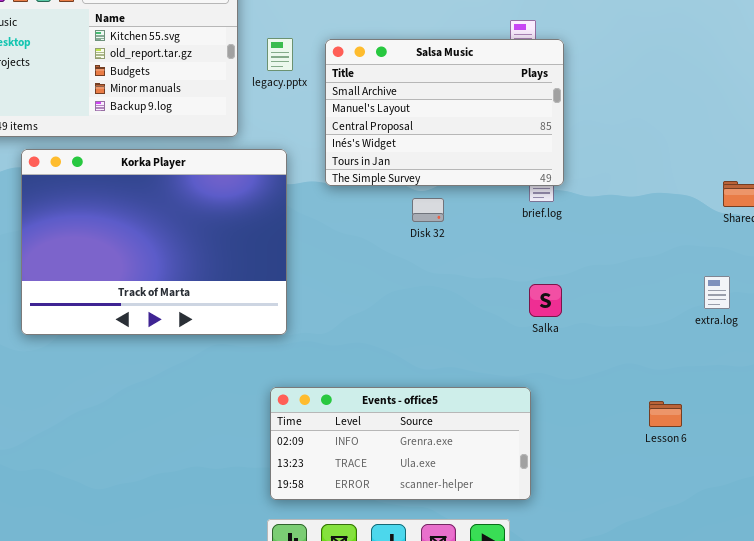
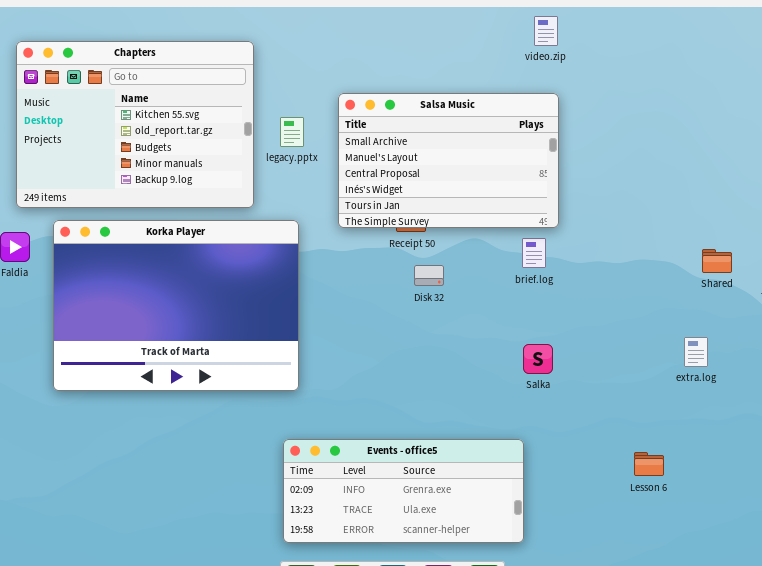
Salsa Music: [325,39,564,186] -> [338,93,559,228], moved

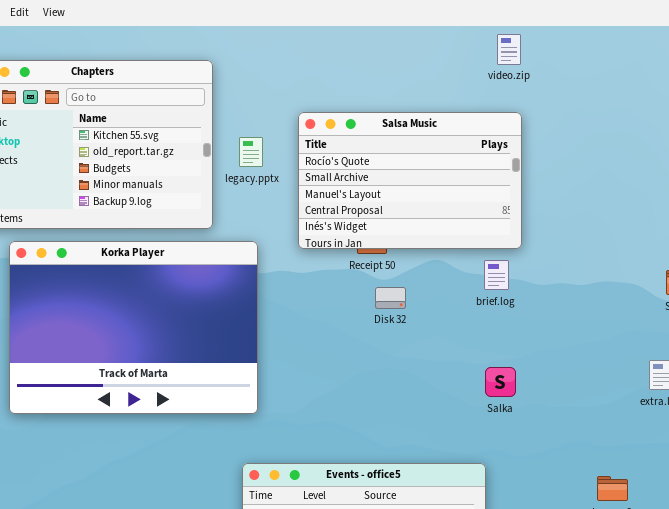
Salsa Music: [338,93,559,228] -> [298,112,522,249], scrolled up 1 row

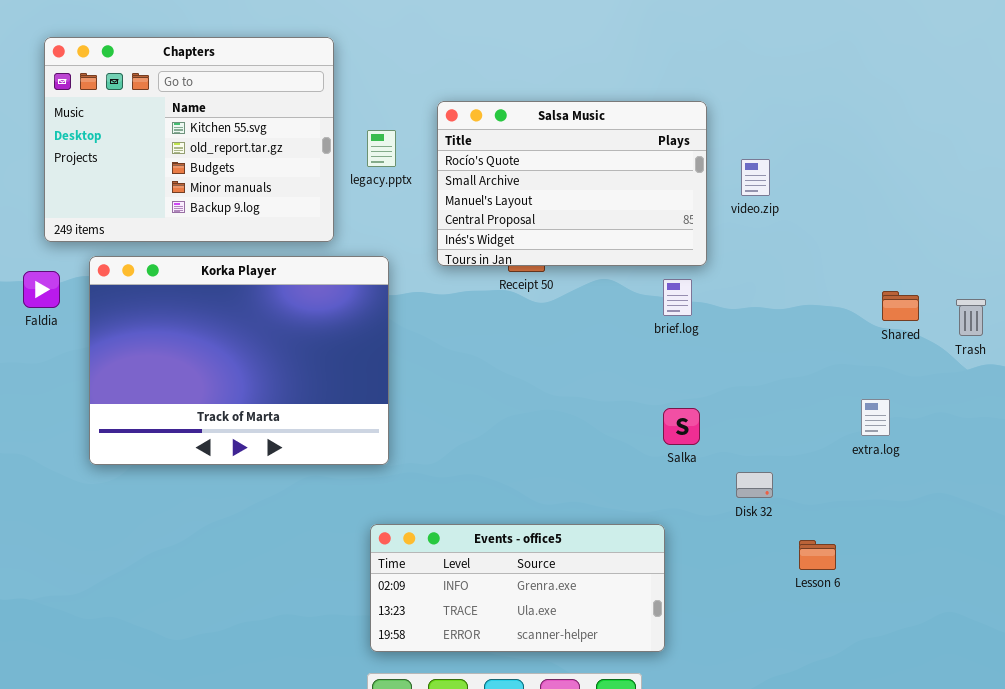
video.zip: [497,34,521,65] -> [741,159,770,196], moved
Disk 32: [375,287,406,309] -> [736,472,773,498], moved

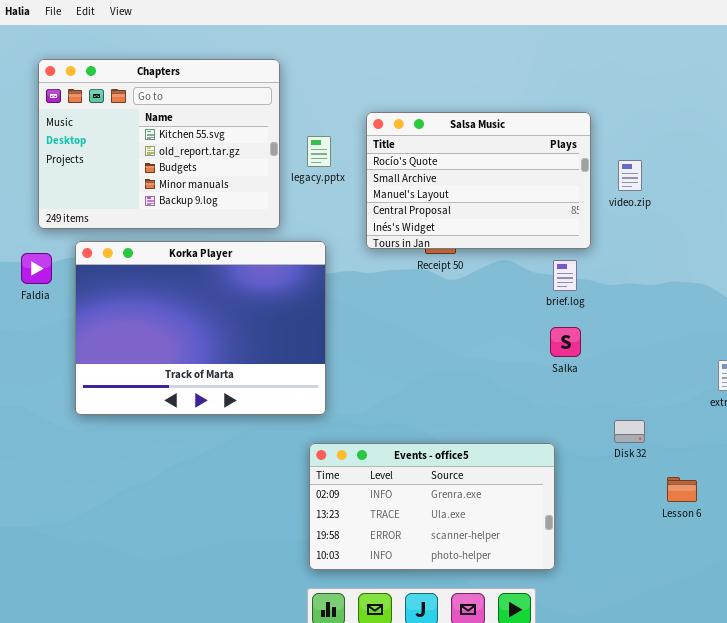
Salka: [663,408,700,445] -> [550,327,581,357], moved
Events - office5: [370,524,665,652] -> [309,443,555,570], resized

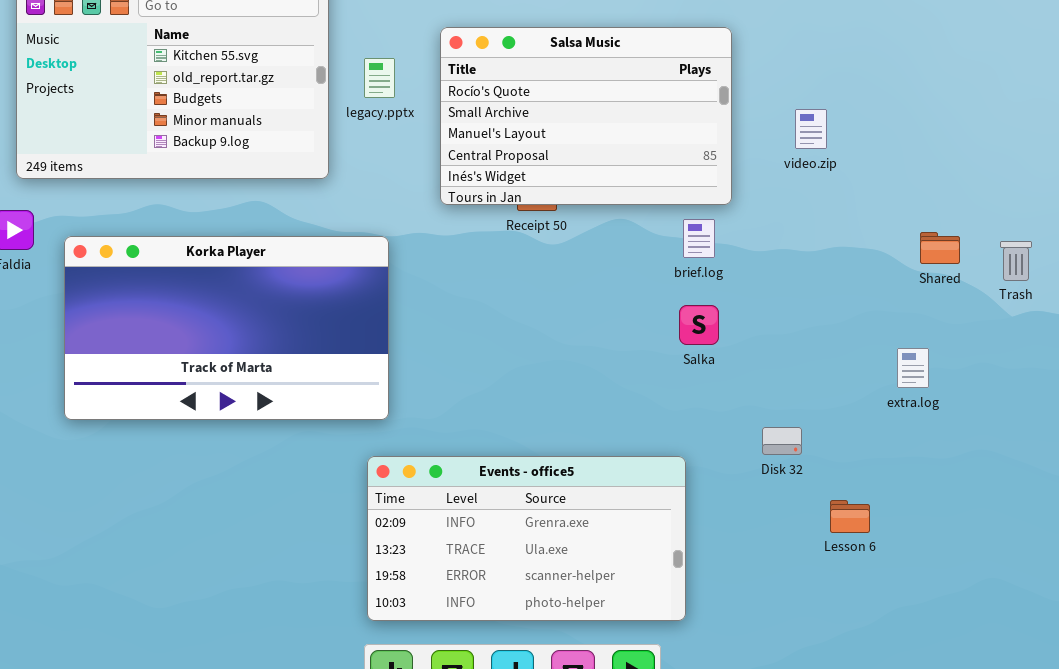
video.zip: [618,160,642,191] -> [795,109,827,149], moved
Korka Player: [75,241,326,415] -> [64,236,389,420], resized

